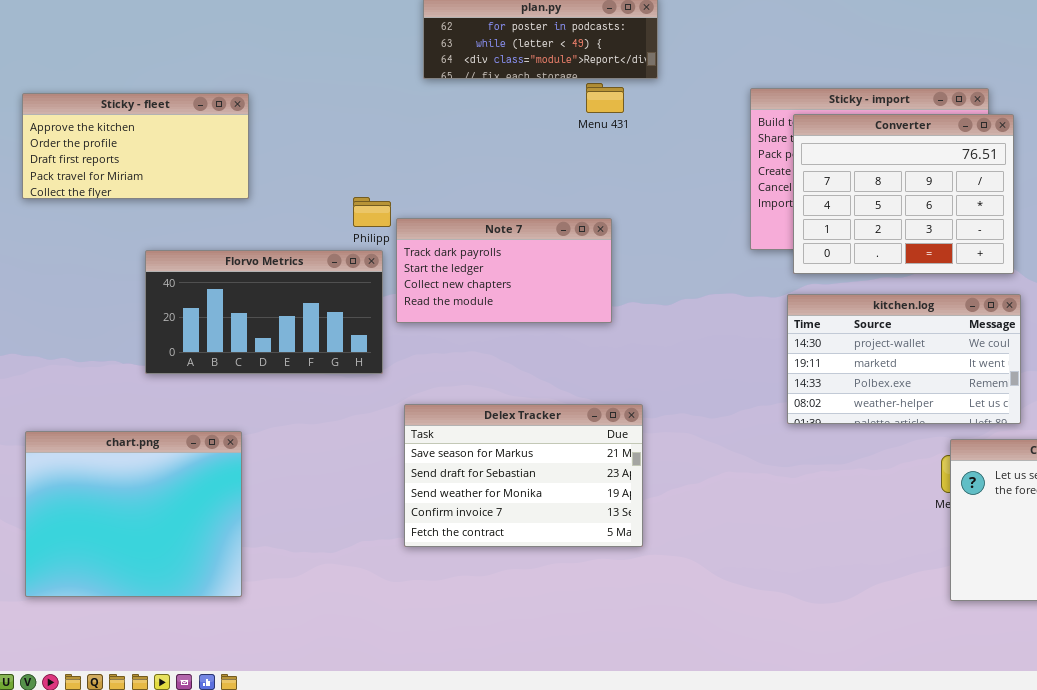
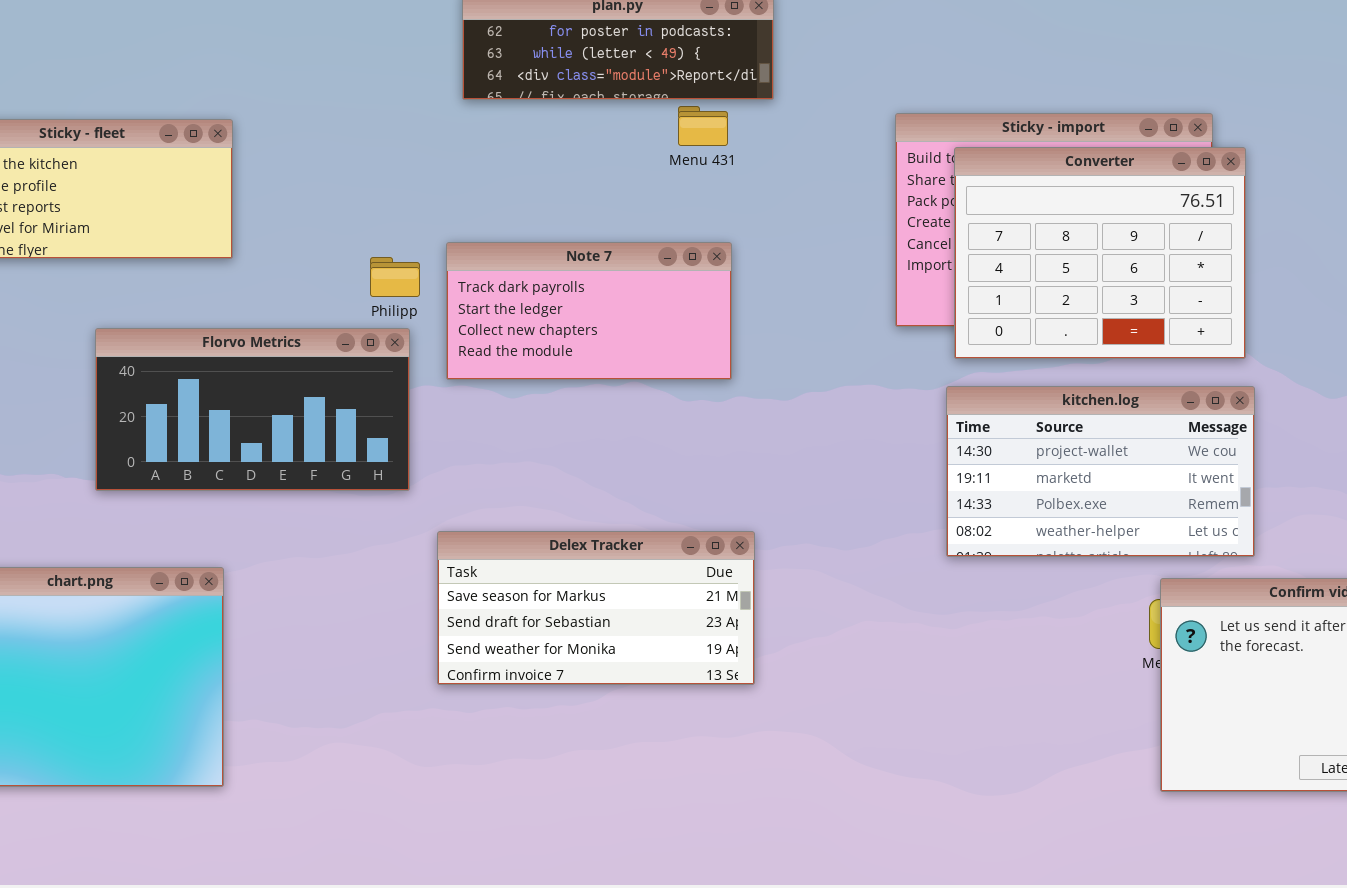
Note 7: [396,218,612,323] -> [446,242,732,380], moved
Delex Tracker: [404,404,643,547] -> [437,531,755,685], resized

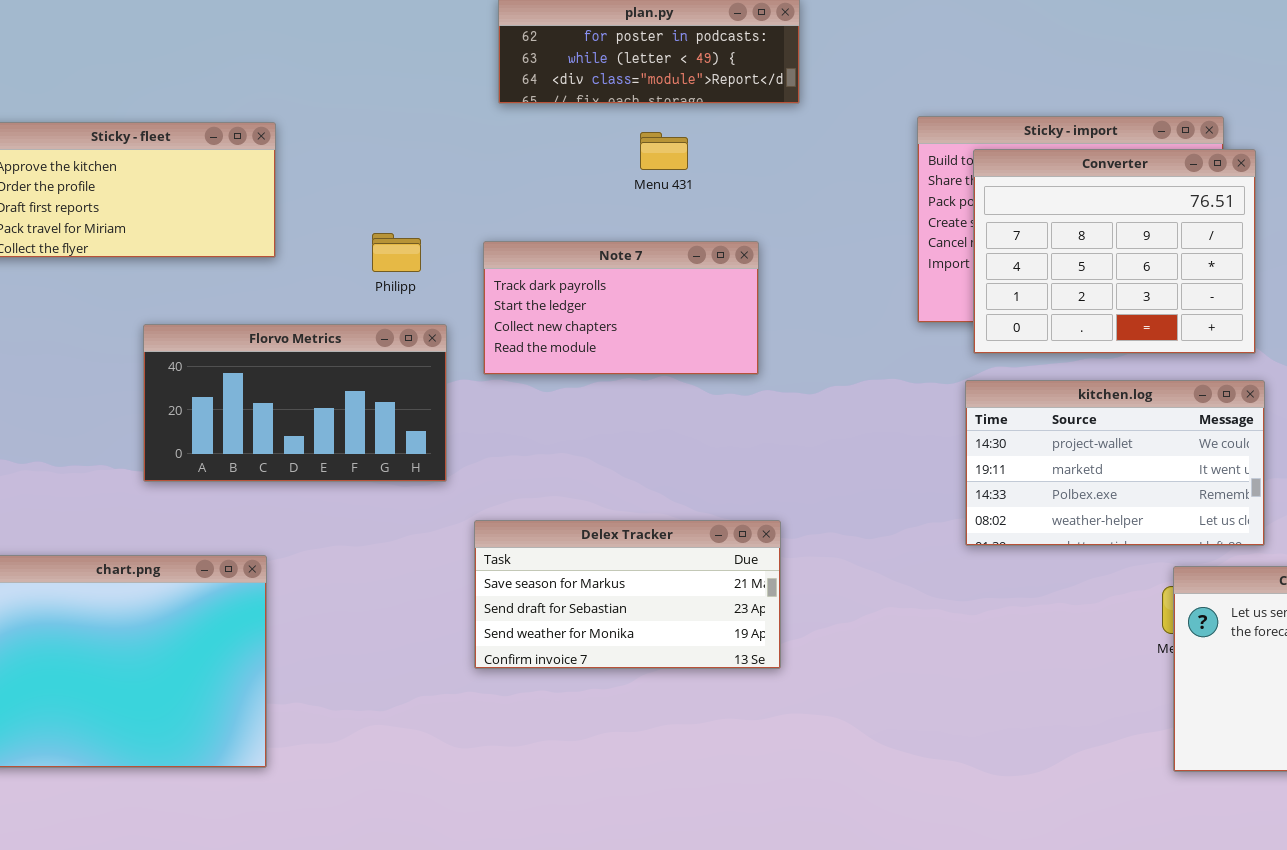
Menu 431: [678,106,728,146] -> [640,132,688,170], moved
Philipp: [370,257,420,297] -> [372,233,421,272], moved

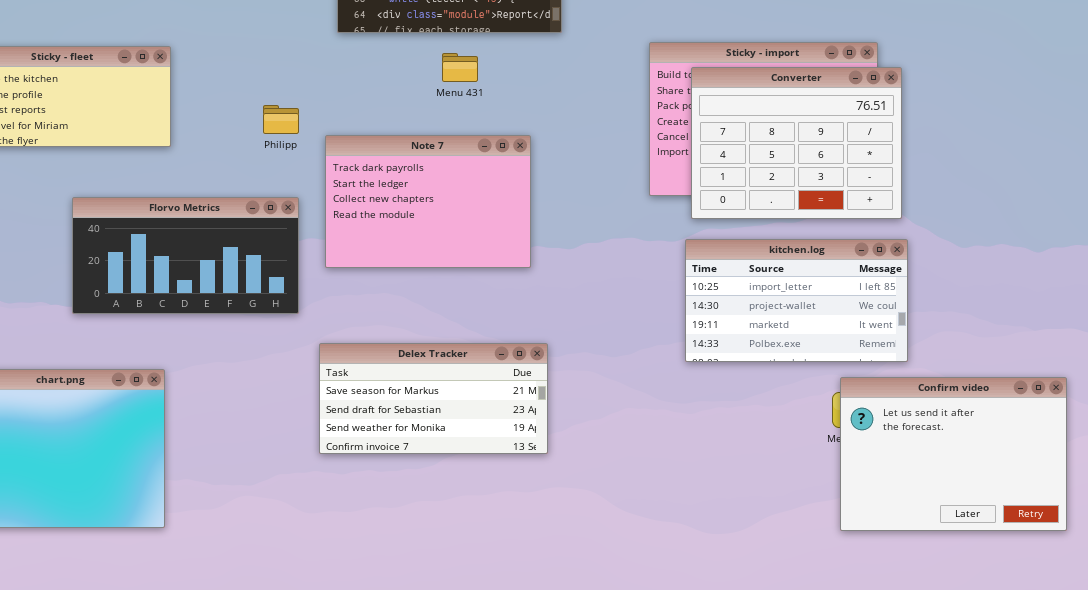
Philipp: [372,233,421,272] -> [263,105,299,134], moved
Note 7: [483,241,759,375] -> [325,135,531,268], resized
kitchen.log: [965,380,1265,546] -> [685,239,908,362], scrolled up 1 row

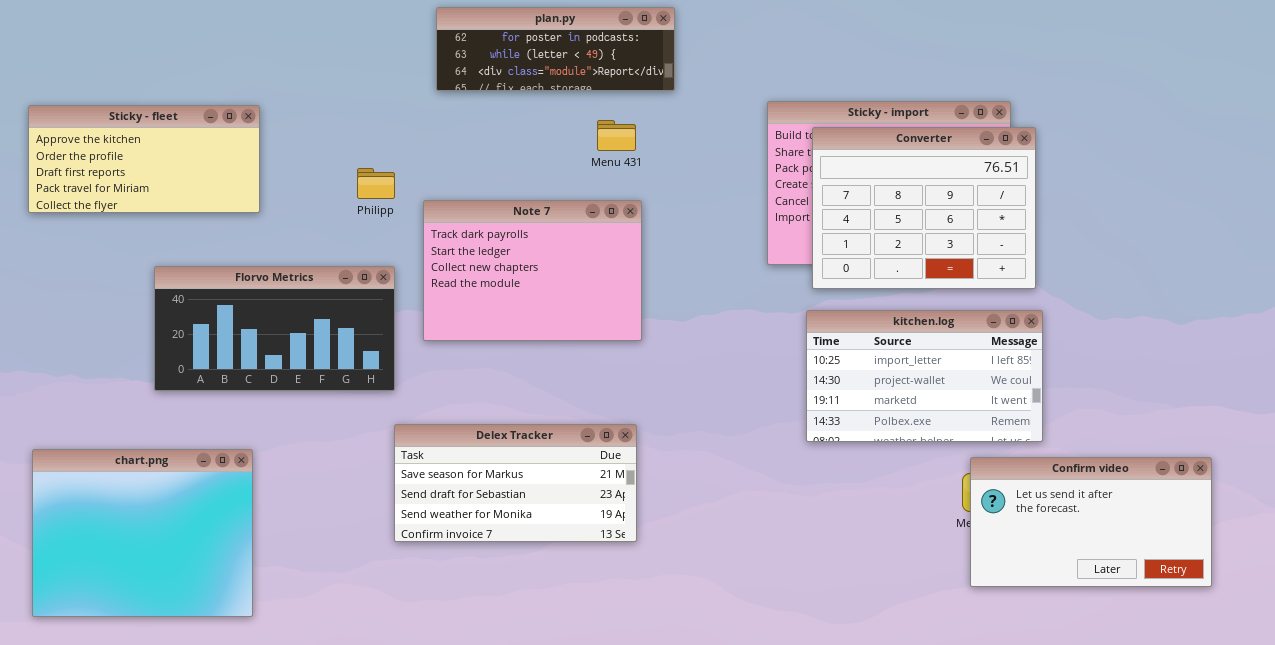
Menu 431: [442,53,478,82] -> [597,120,636,151], moved
Delex Tracker: [319,343,548,454] -> [394,424,637,542], moved
Confirm video: [840,377,1067,531] -> [970,457,1212,587], resized

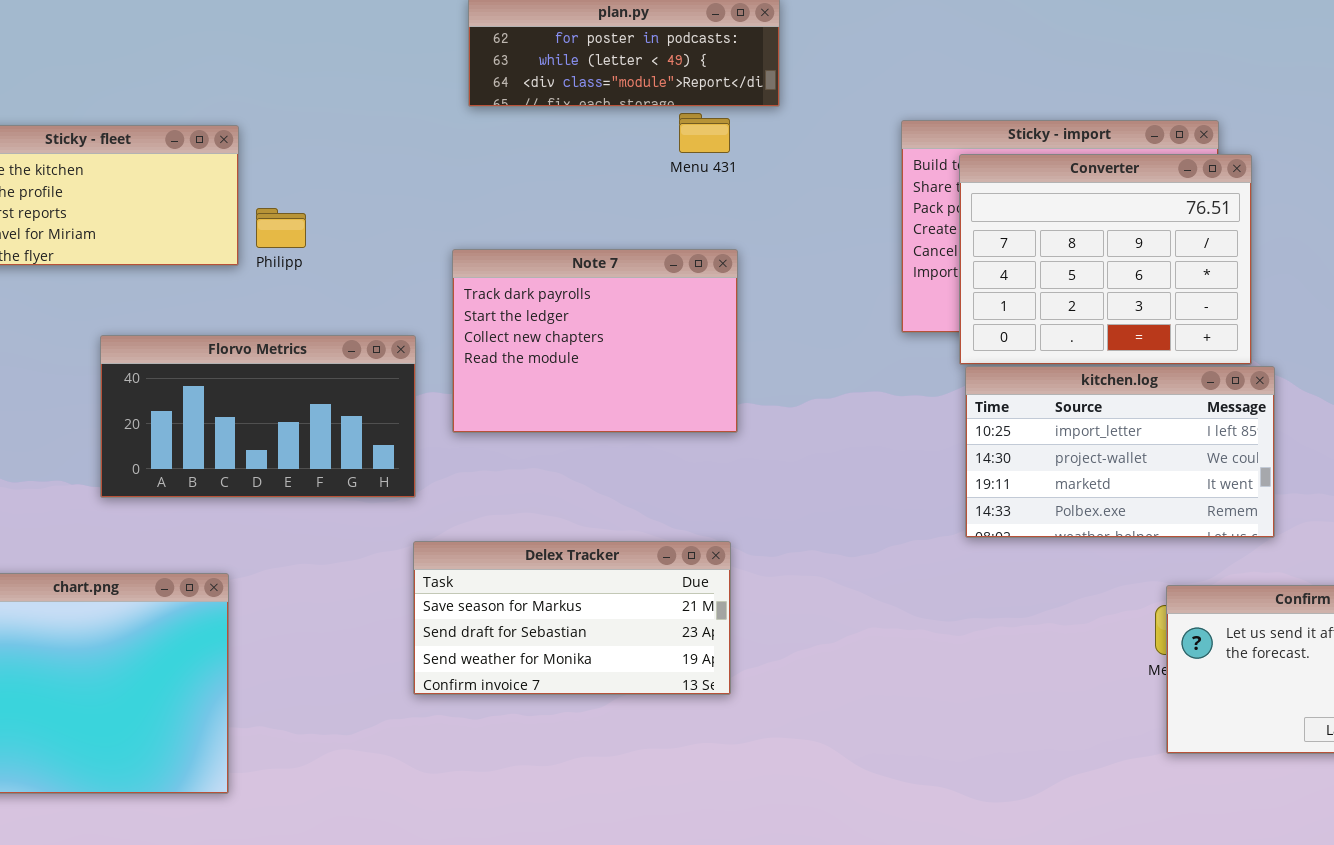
Menu 431: [597,120,636,151] -> [679,113,730,153], moved
Philipp: [357,168,395,199] -> [256,208,306,248], moved
kitchen.log: [806,310,1043,442] -> [965,366,1275,538], moved

